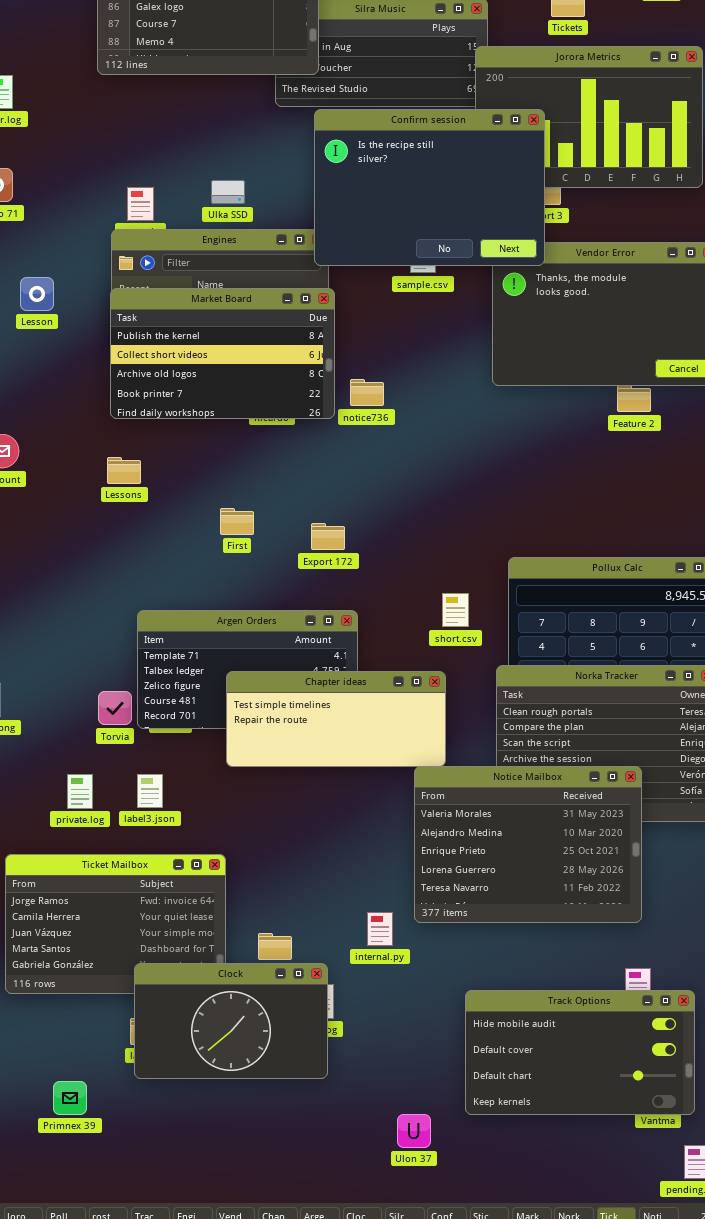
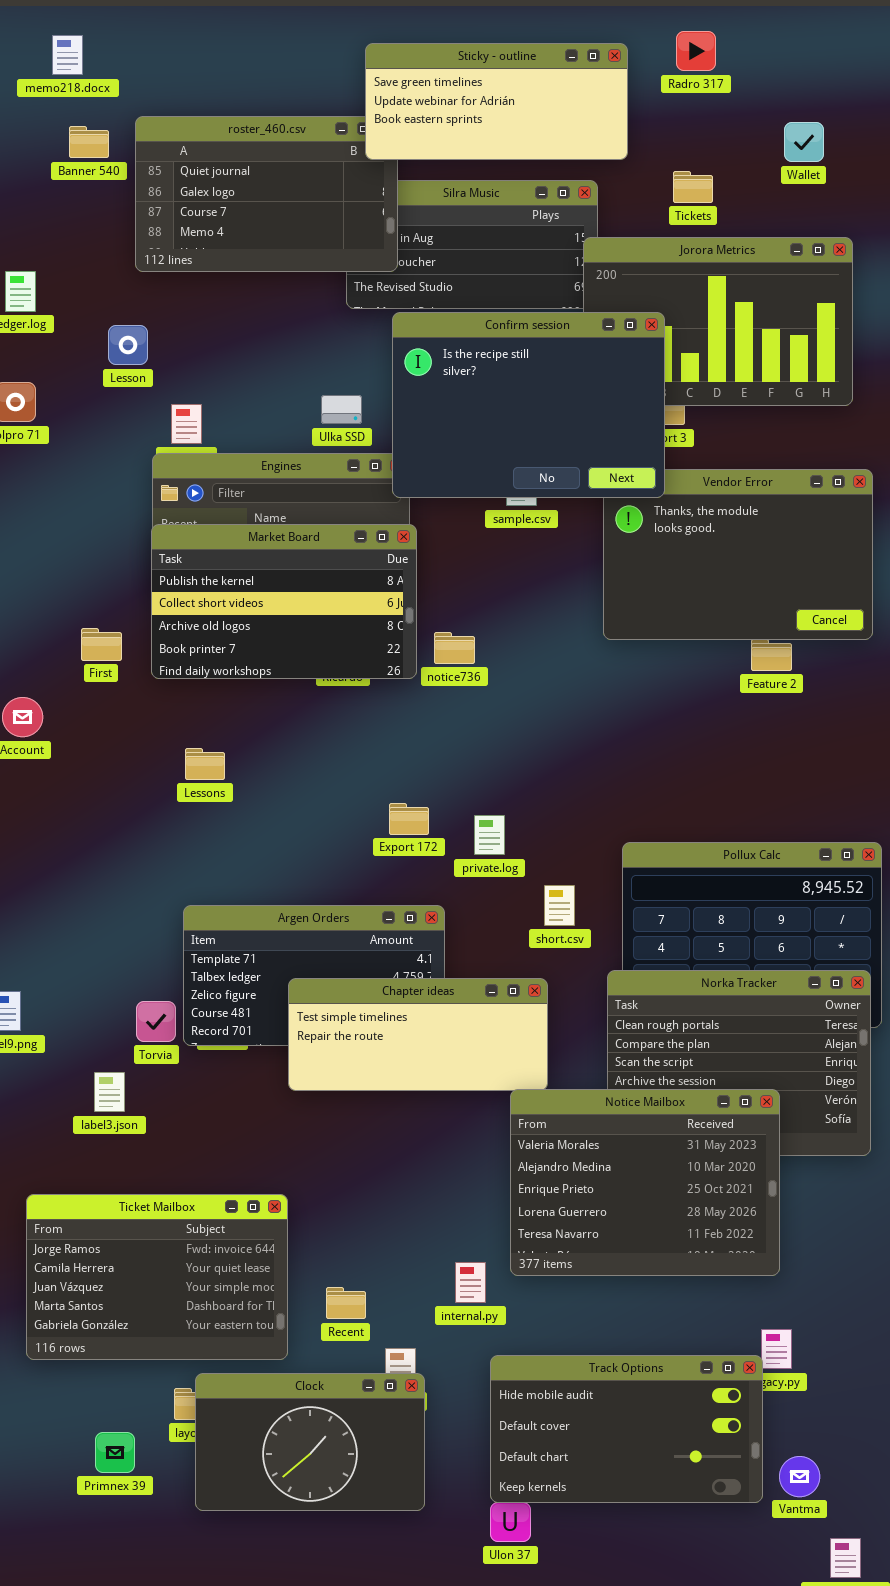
Ulka SSD: [211,180,245,204] -> [321,395,362,424], moved
Lesson: [20,277,54,311] -> [108,325,148,365], moved
Lessons: [107,457,141,484] -> [185,748,225,780], moved
First: [220,508,254,535] -> [81,628,122,661], moved
label3.json: [137,774,163,808] -> [94,1072,125,1112], moved
private.log: [67,774,93,809] -> [474,815,505,855], moved
Clock: [134,963,328,1079] -> [195,1373,425,1511], moved
Track Options: [465,990,695,1115] -> [490,1355,763,1503], moved
Primnex 39: [53,1081,87,1115] -> [95,1432,135,1473], moved

